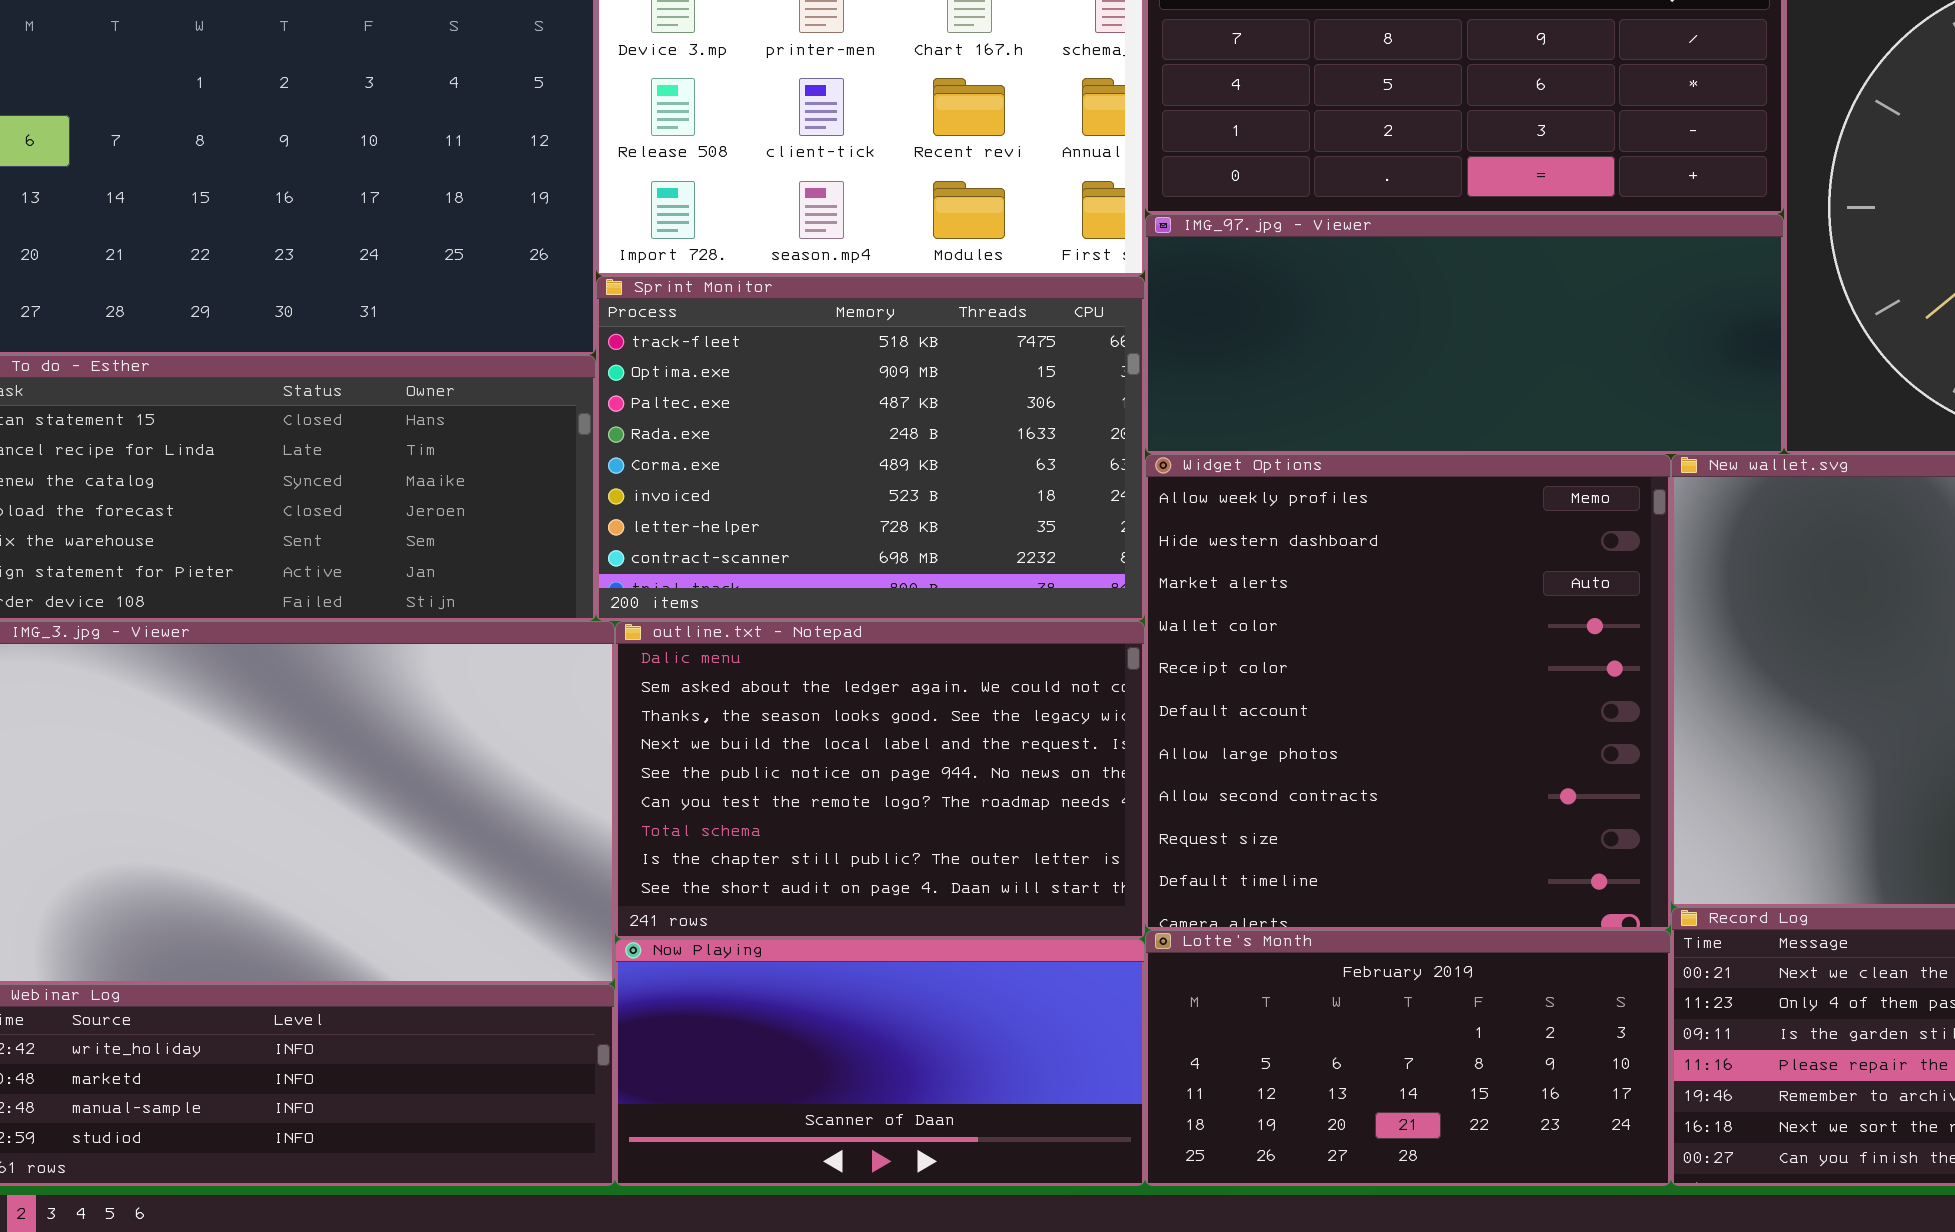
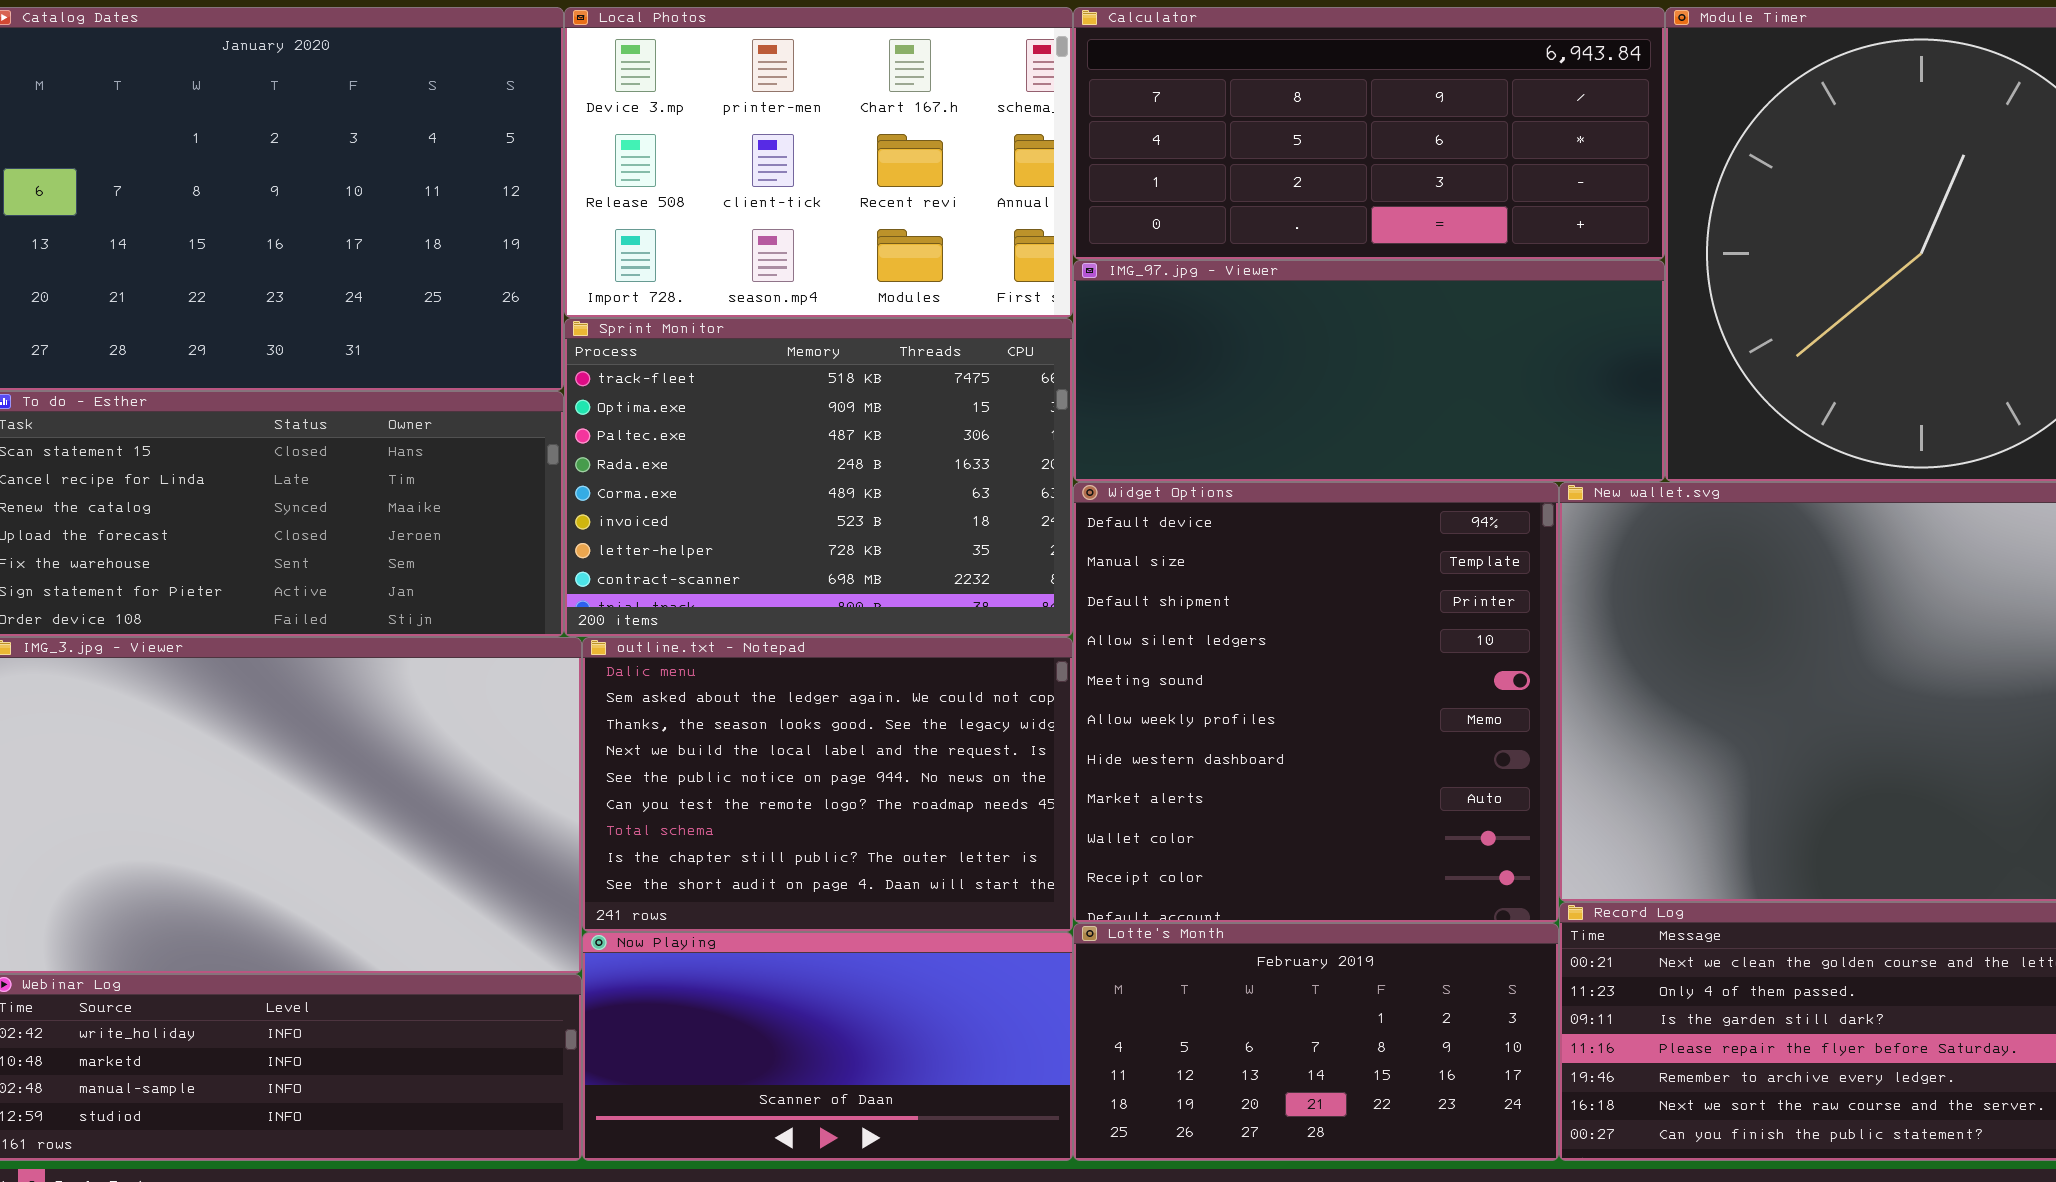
Widget Options: [1145,454,1671,930] -> [1073,482,1559,923], scrolled up 5 rows

